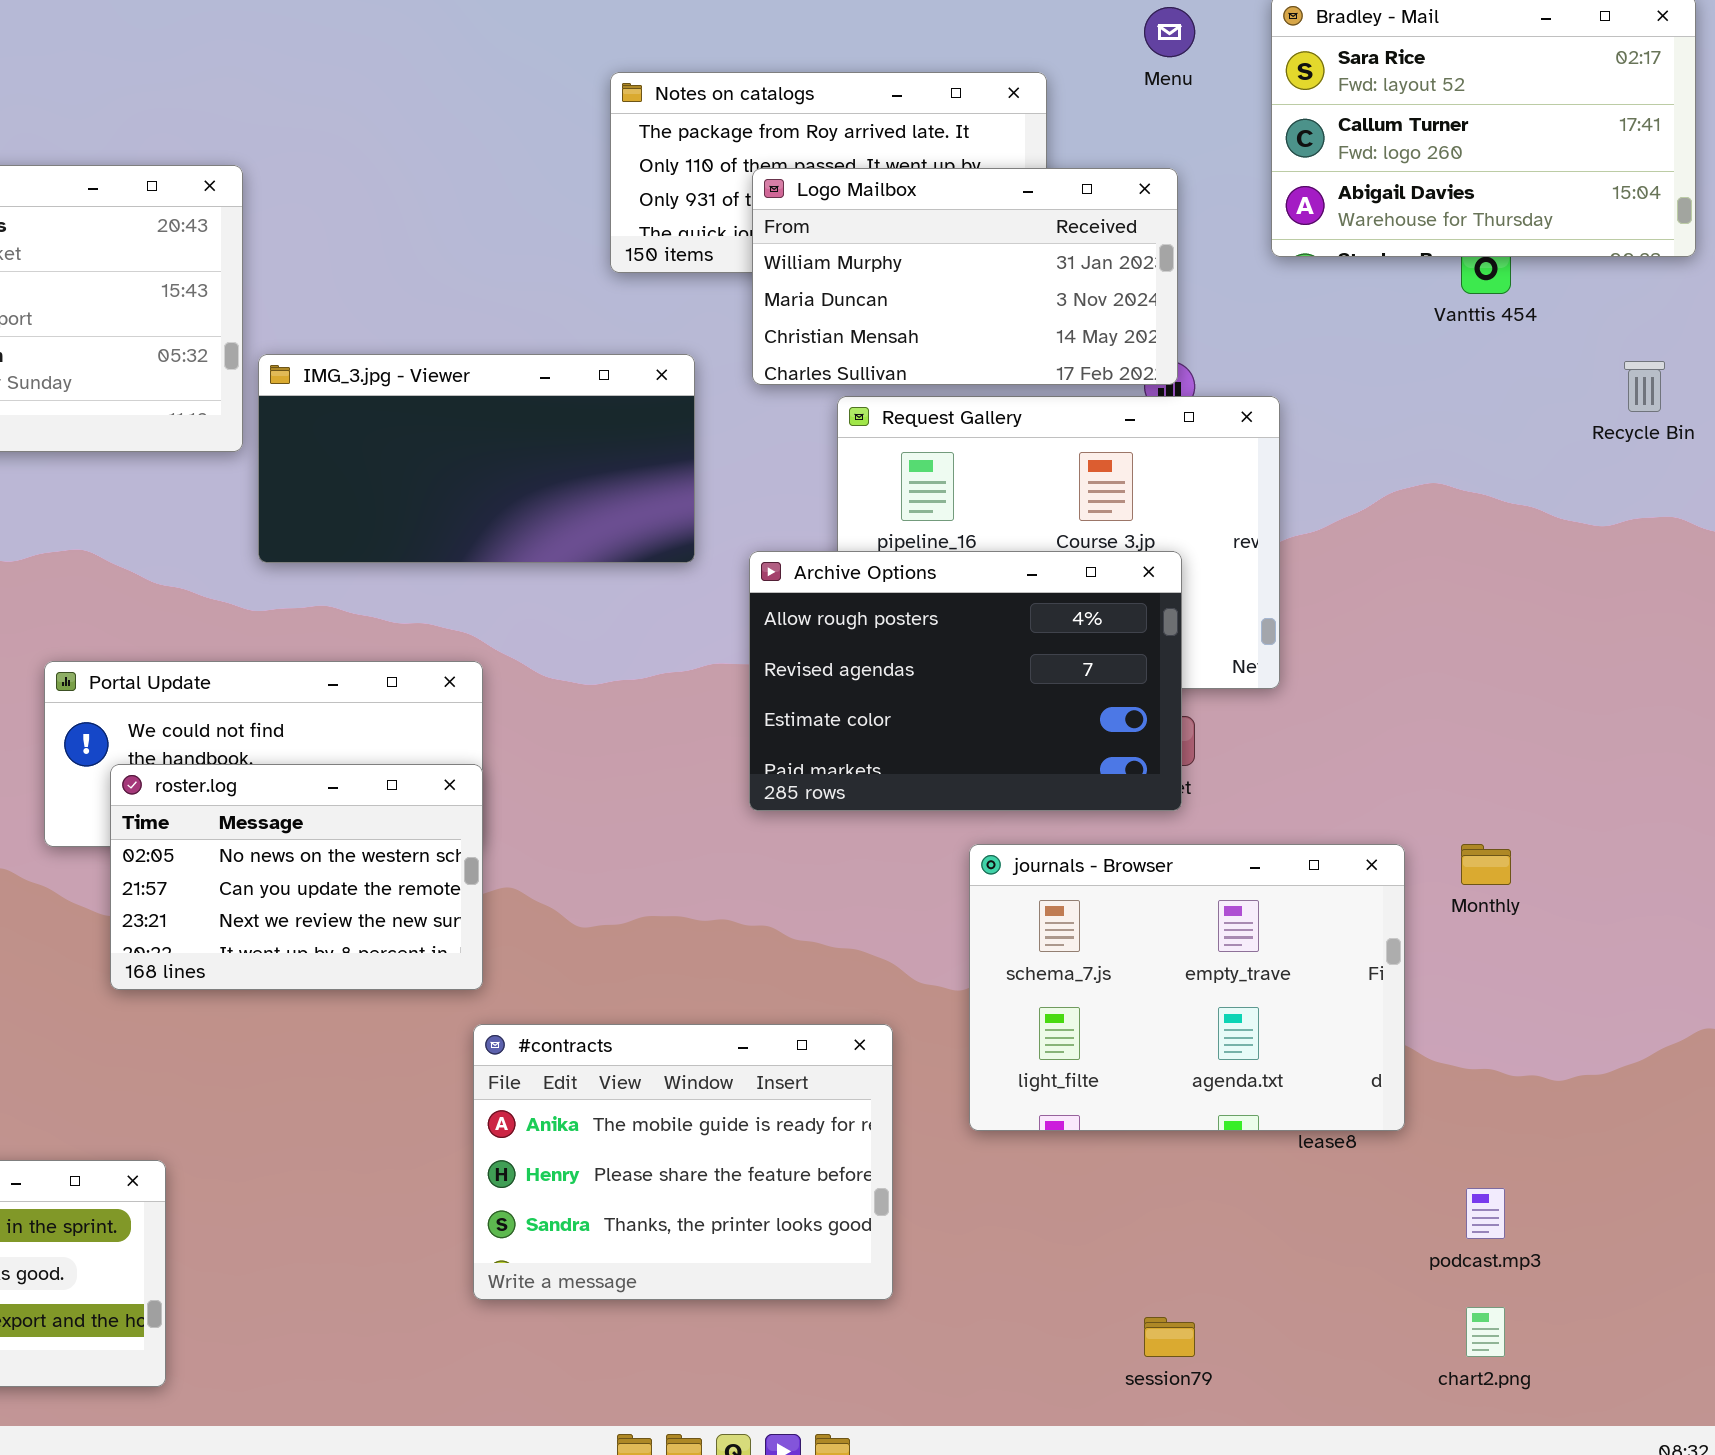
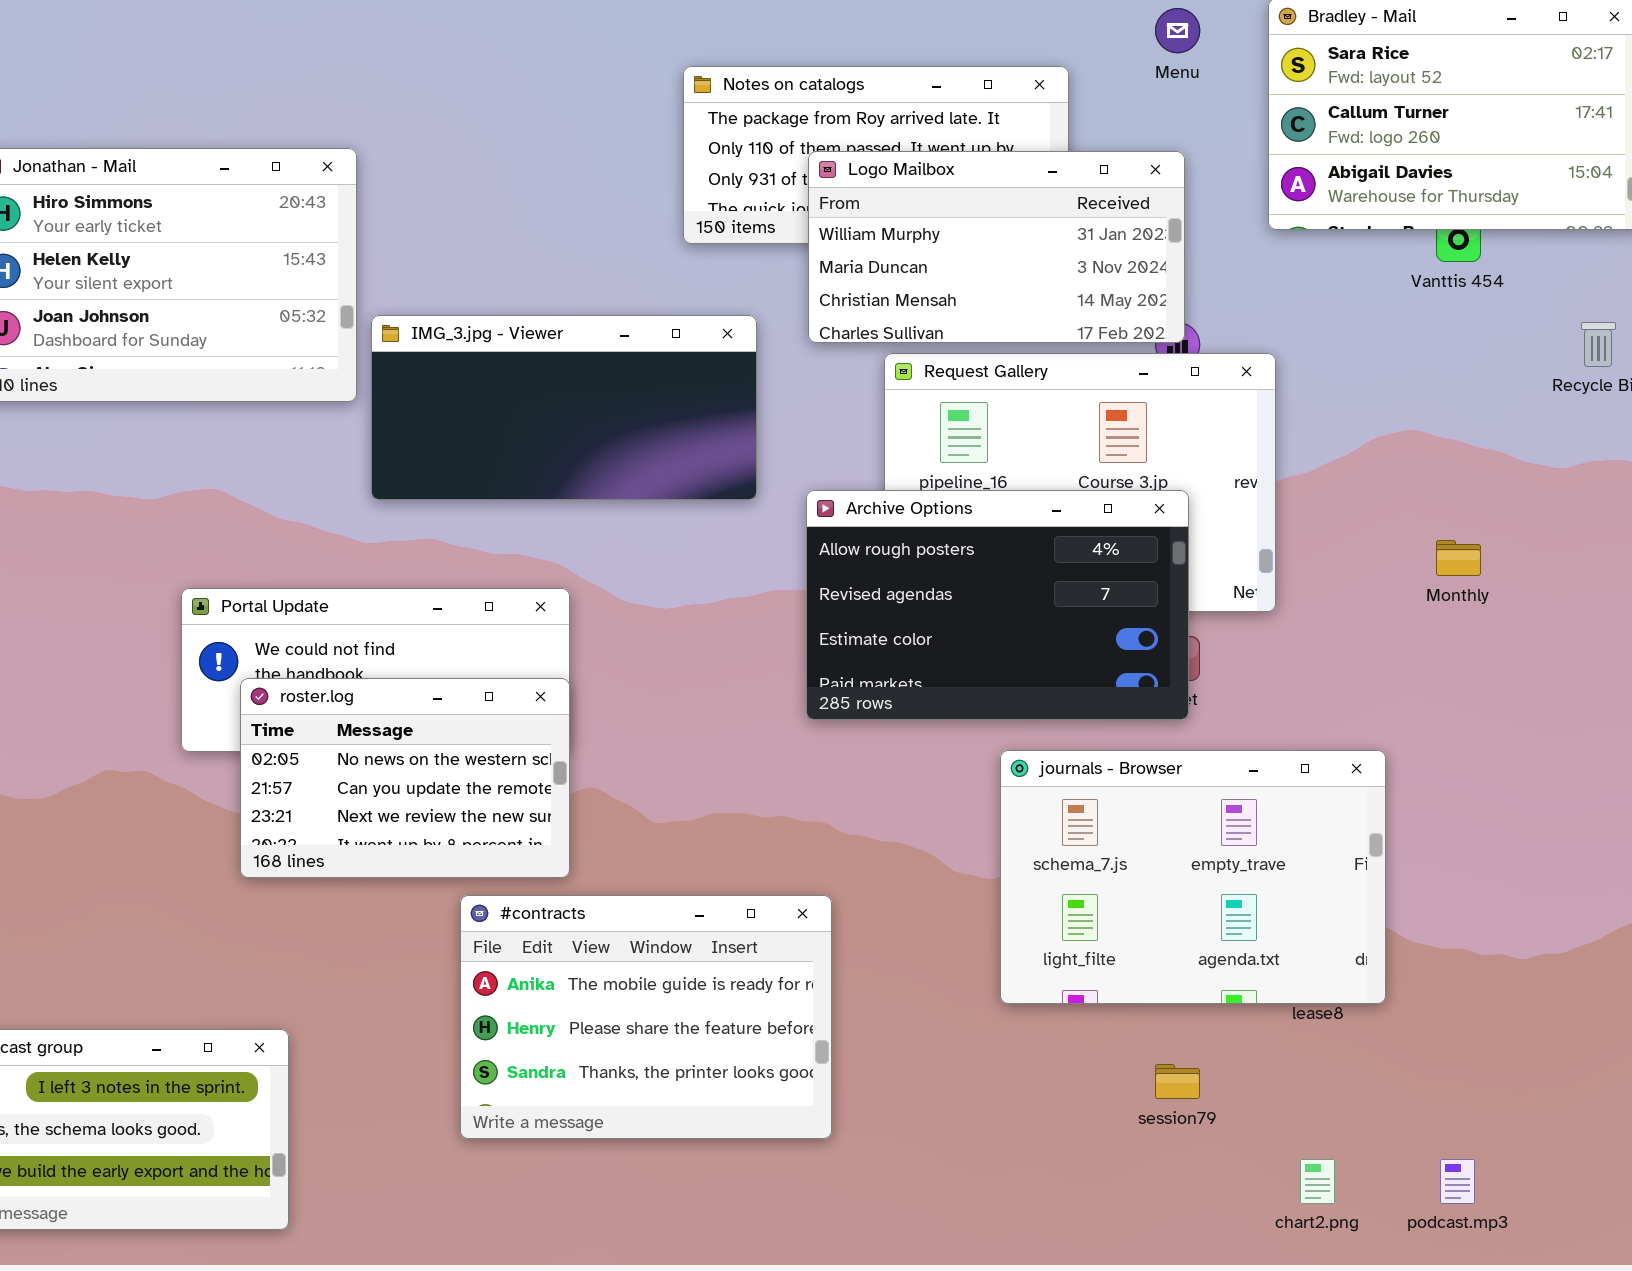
Monthly: [1461,844,1511,885] -> [1436,540,1481,576], moved
#contracts: [473,1024,893,1300] -> [460,895,832,1139], moved
podcast.mp3: [1466,1188,1505,1239] -> [1440,1159,1475,1204], moved
chart2.png: [1466,1307,1505,1357] -> [1300,1159,1335,1204], moved
session79: [1144,1317,1195,1357] -> [1155,1064,1200,1099], moved

